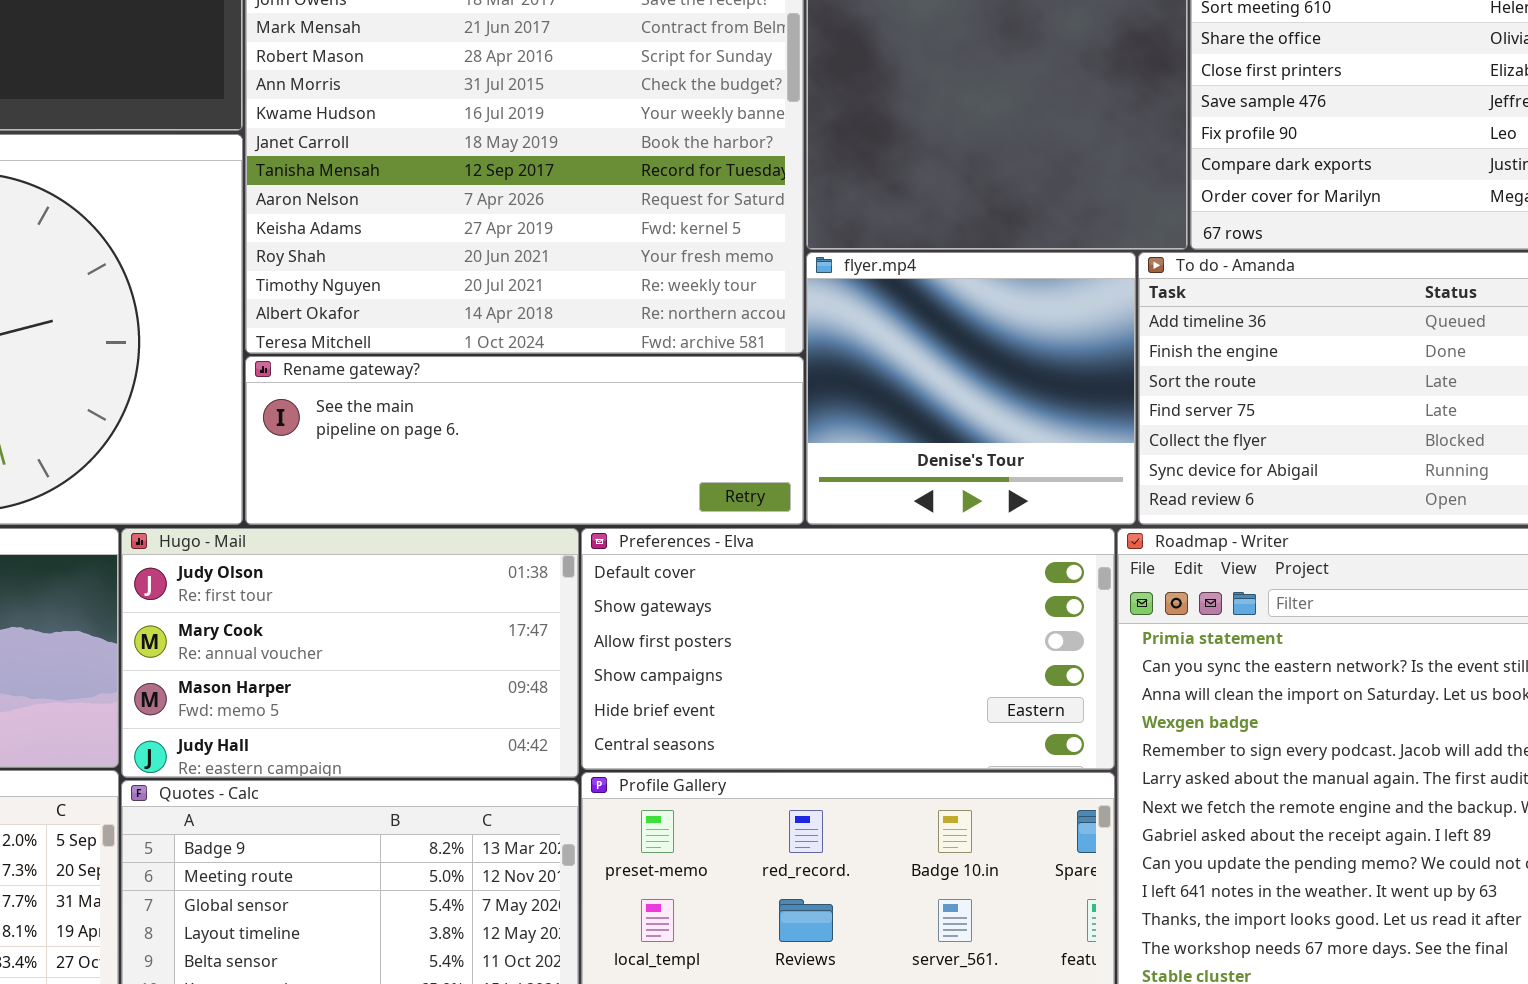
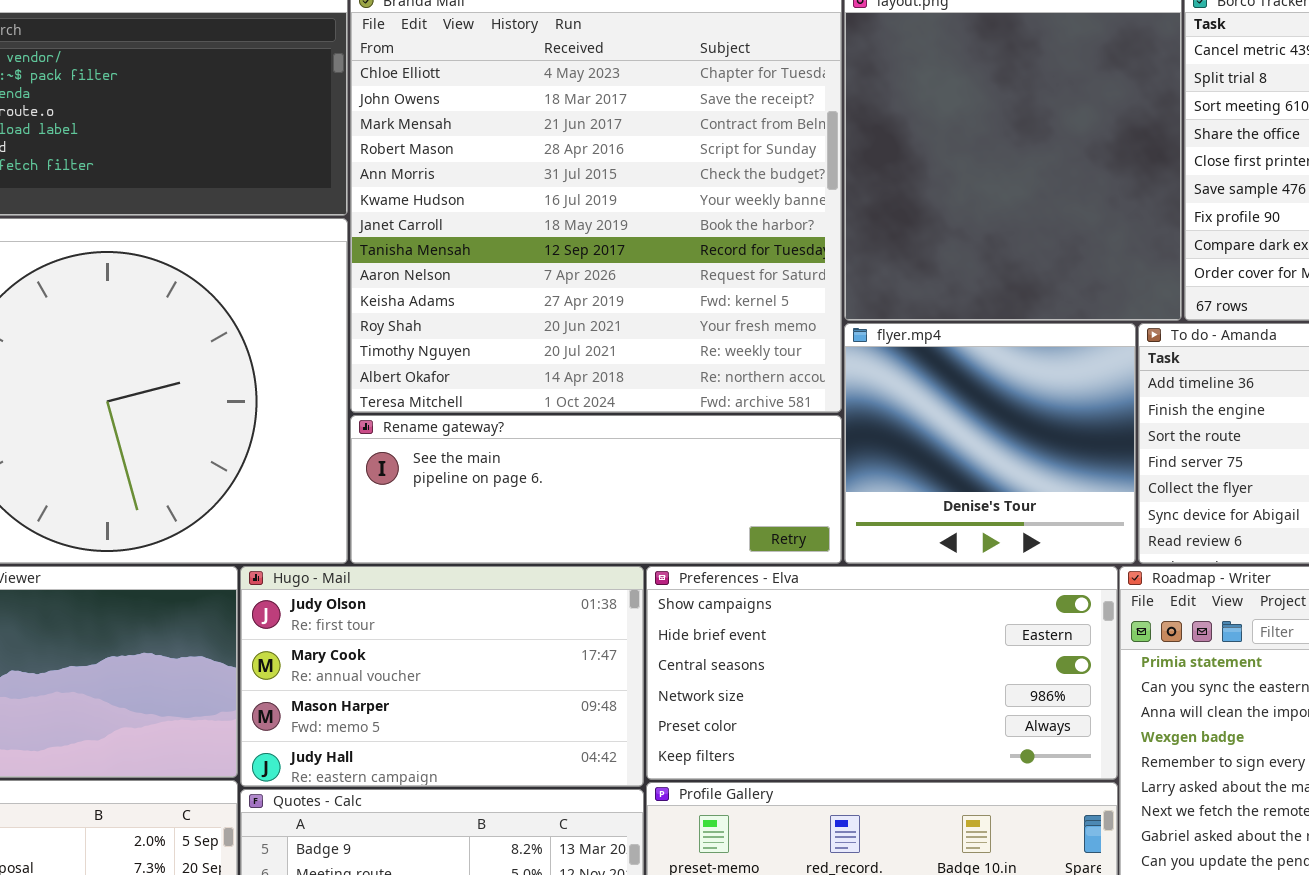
Preferences - Elva: [581,528,1115,770] -> [646,566,1118,780], scrolled down 3 rows

